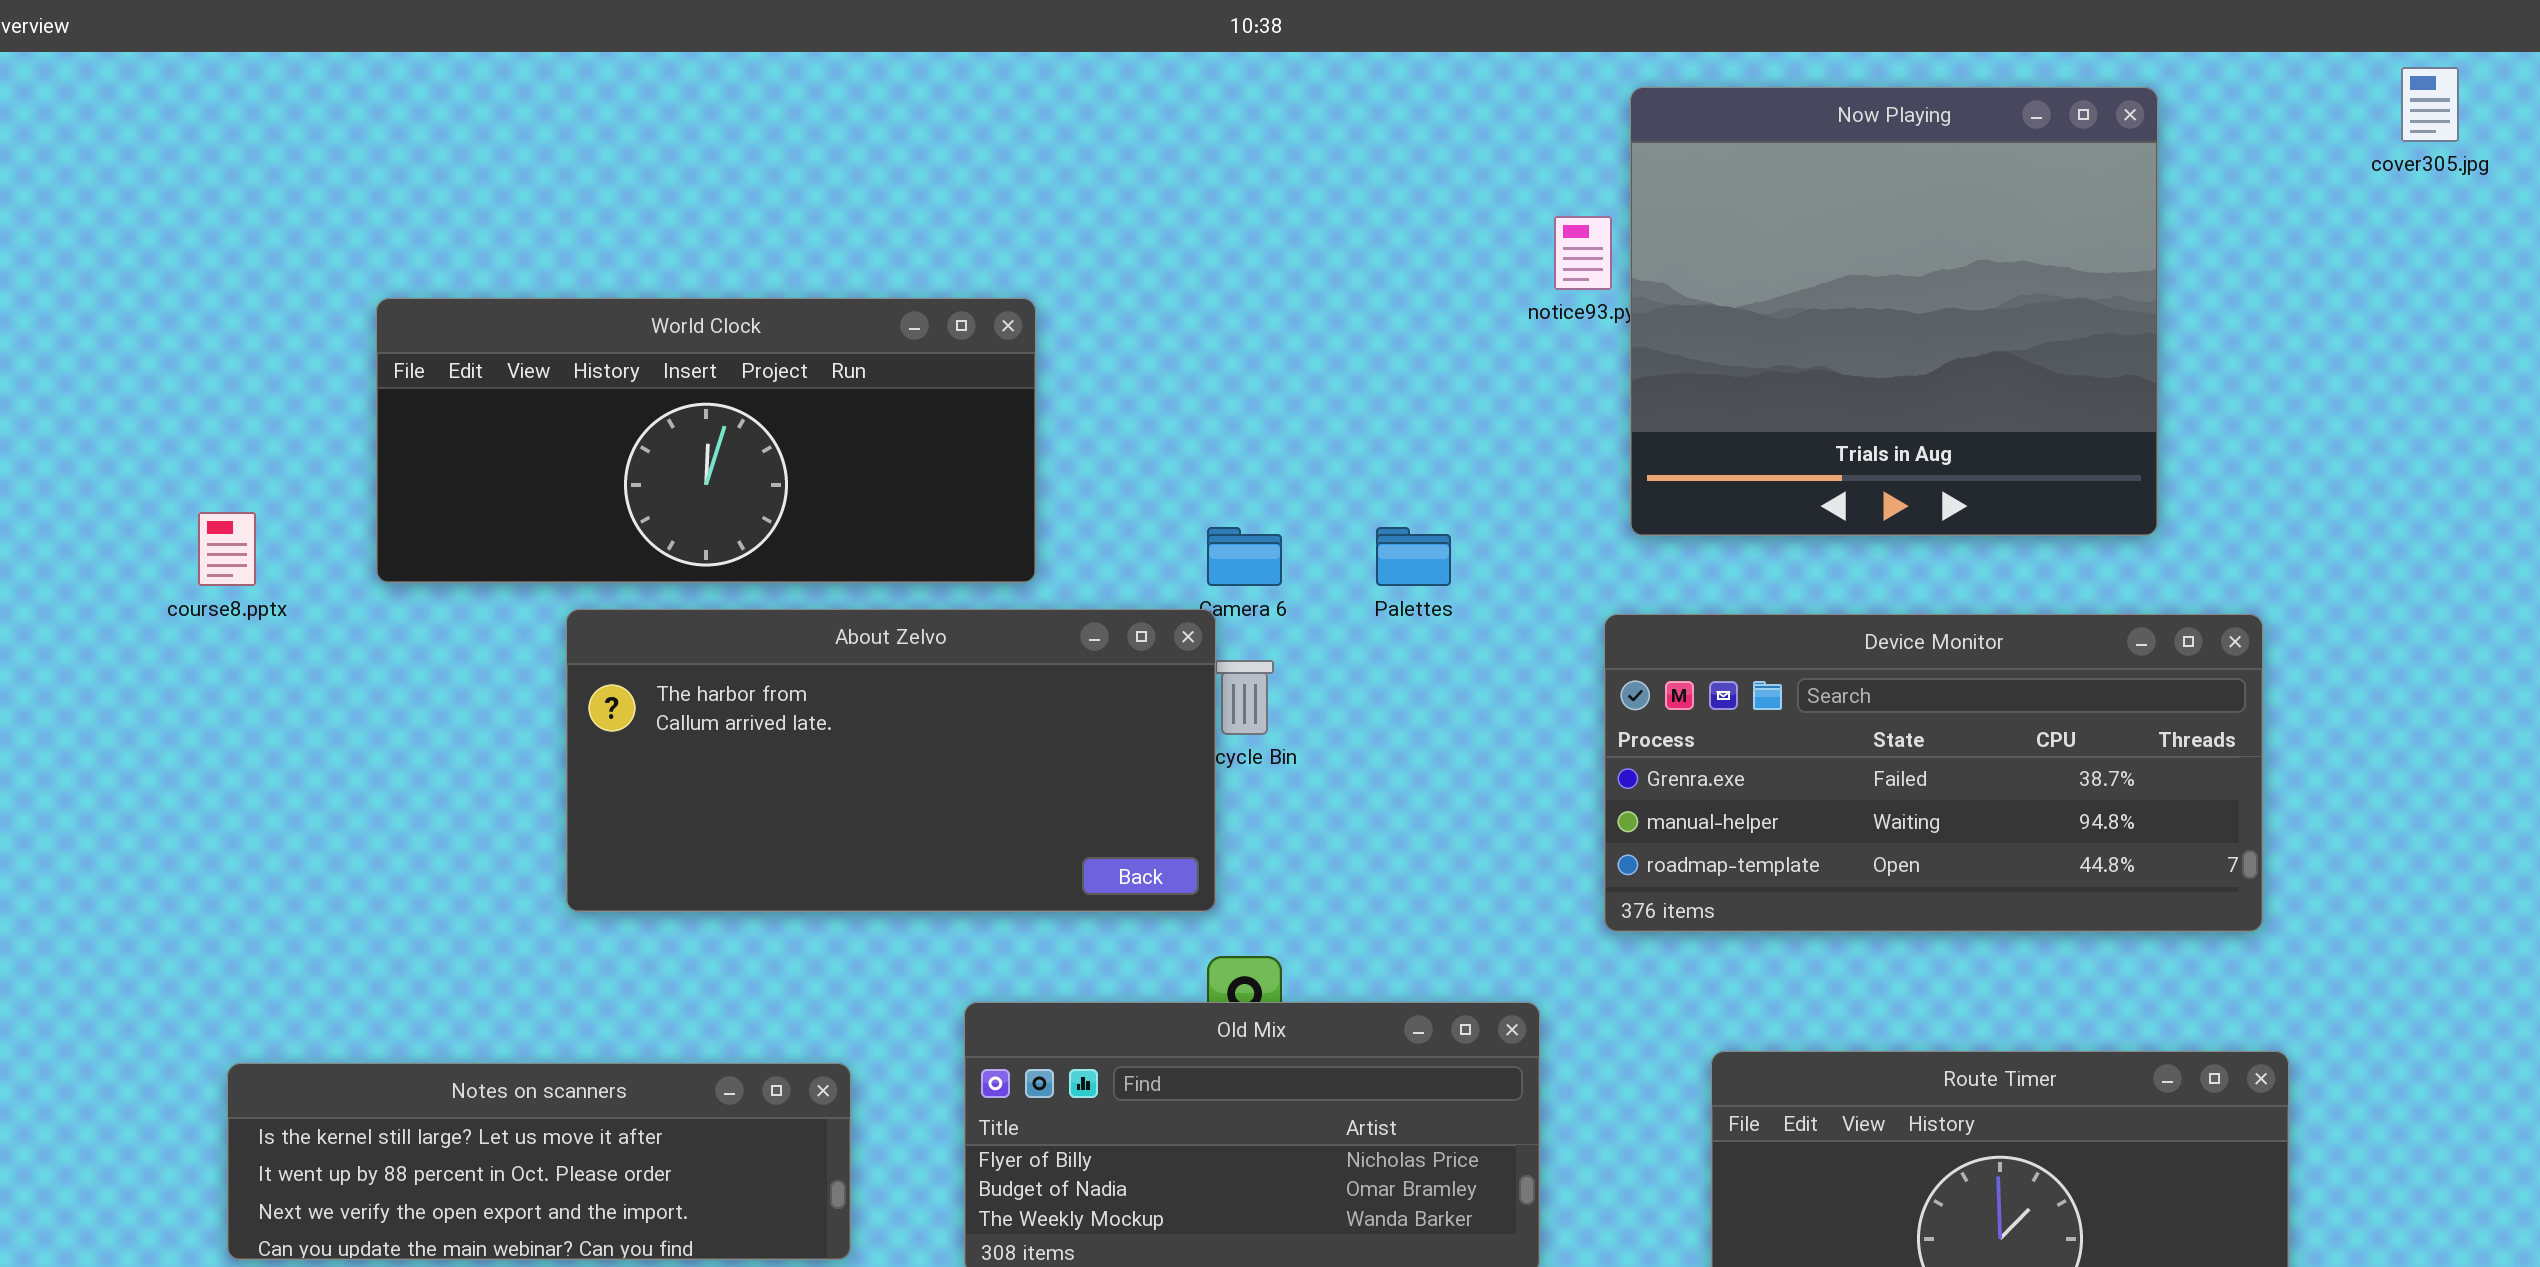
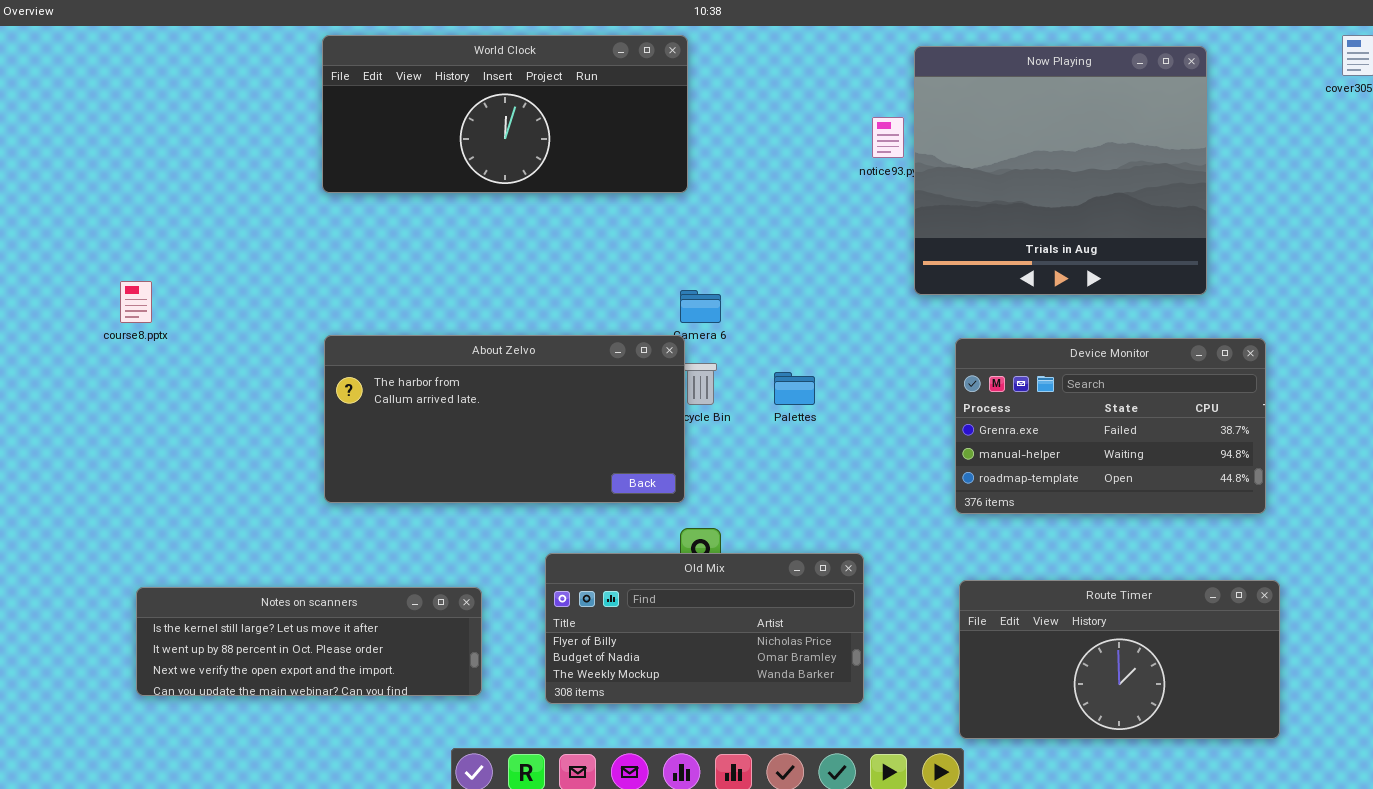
World Clock: [376,298,1036,583] -> [322,35,688,193], moved
Palettes: [1376,527,1451,586] -> [774,372,815,405], moved
Device Monitor: [1604,614,2263,932] -> [955,338,1266,514], resized

